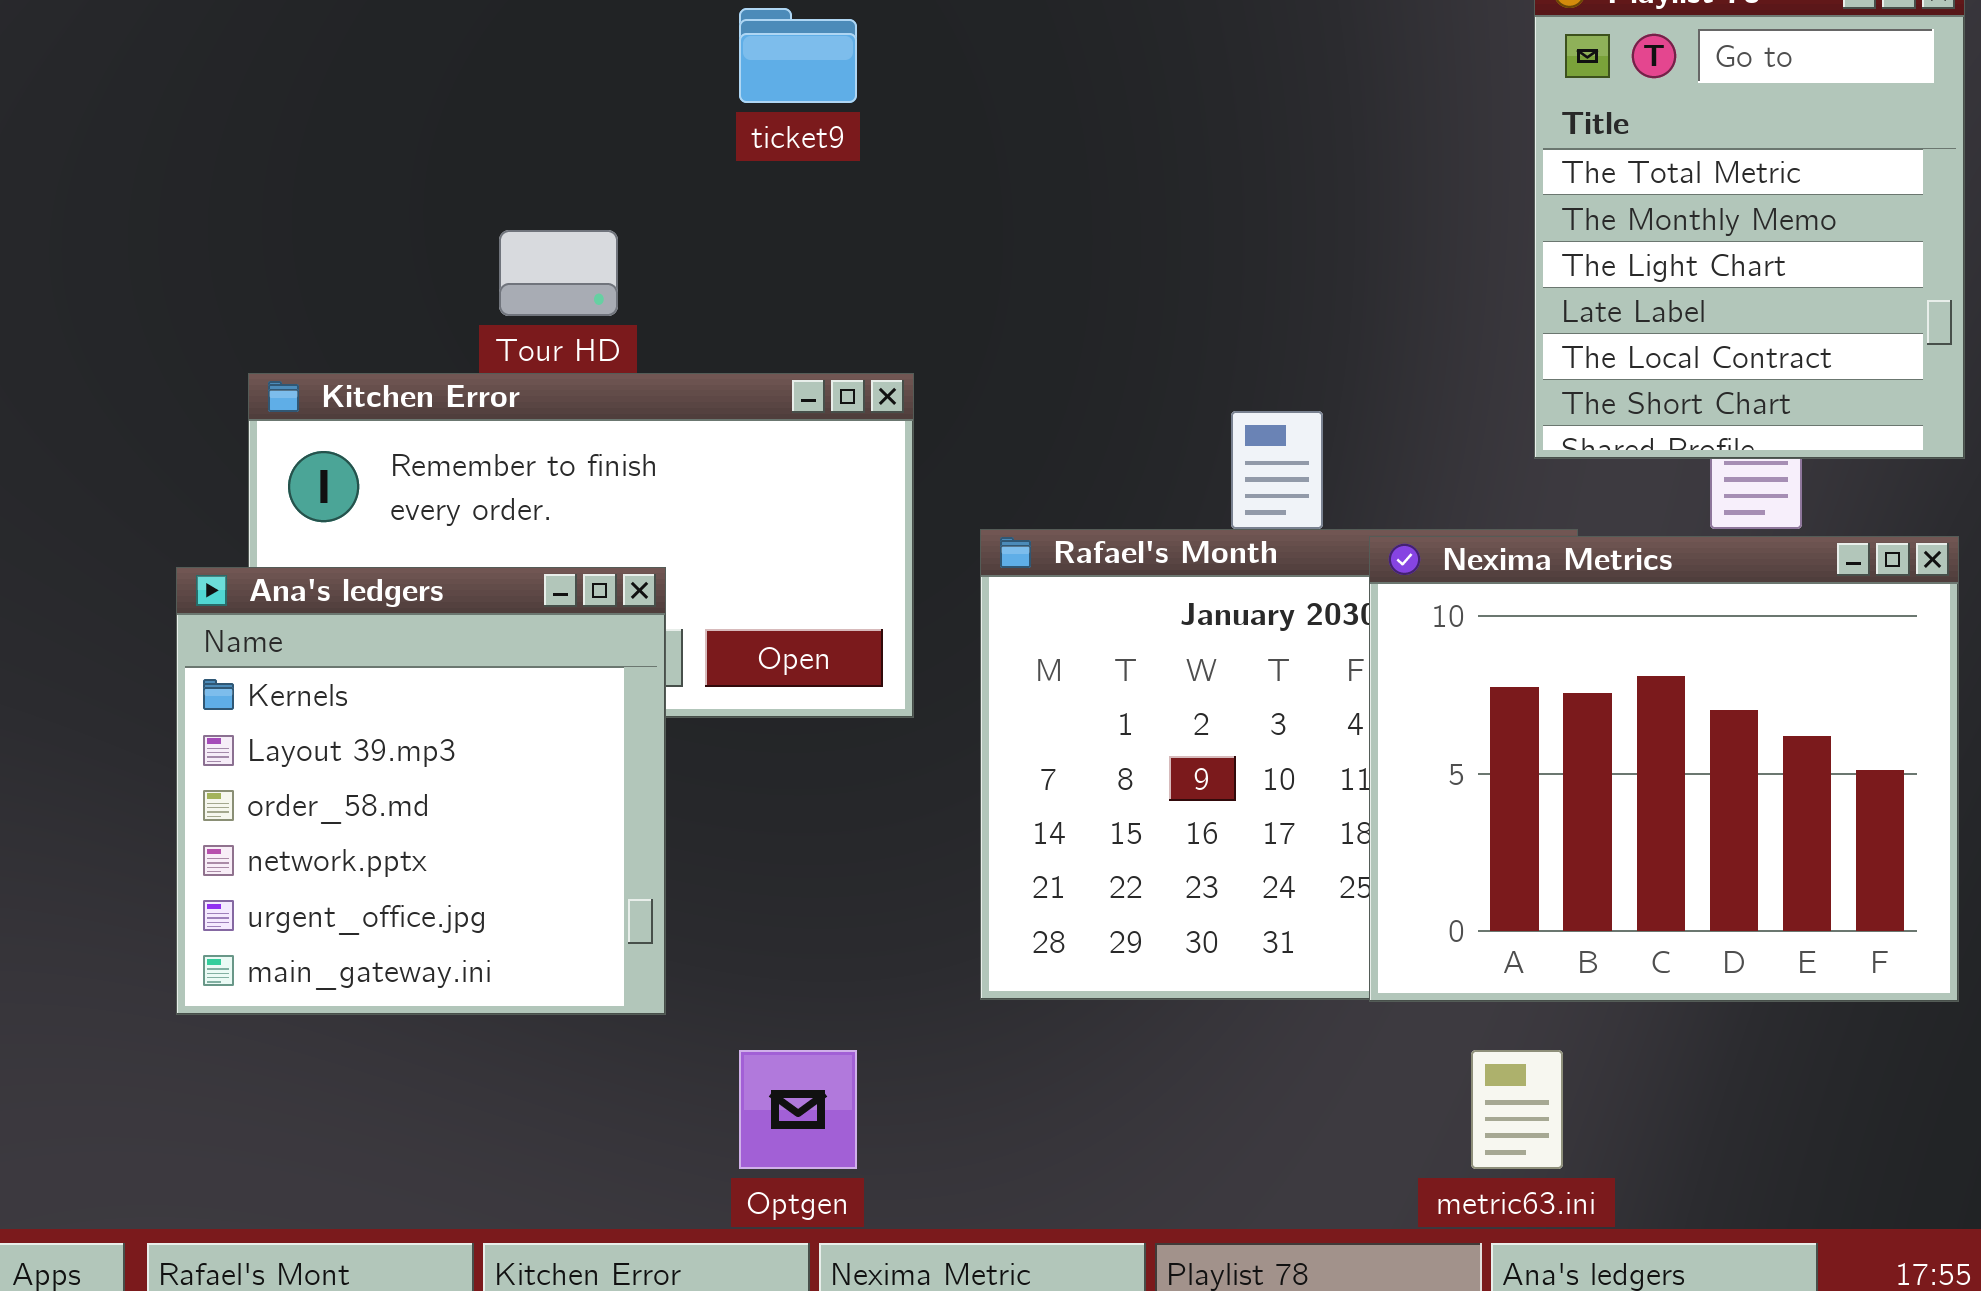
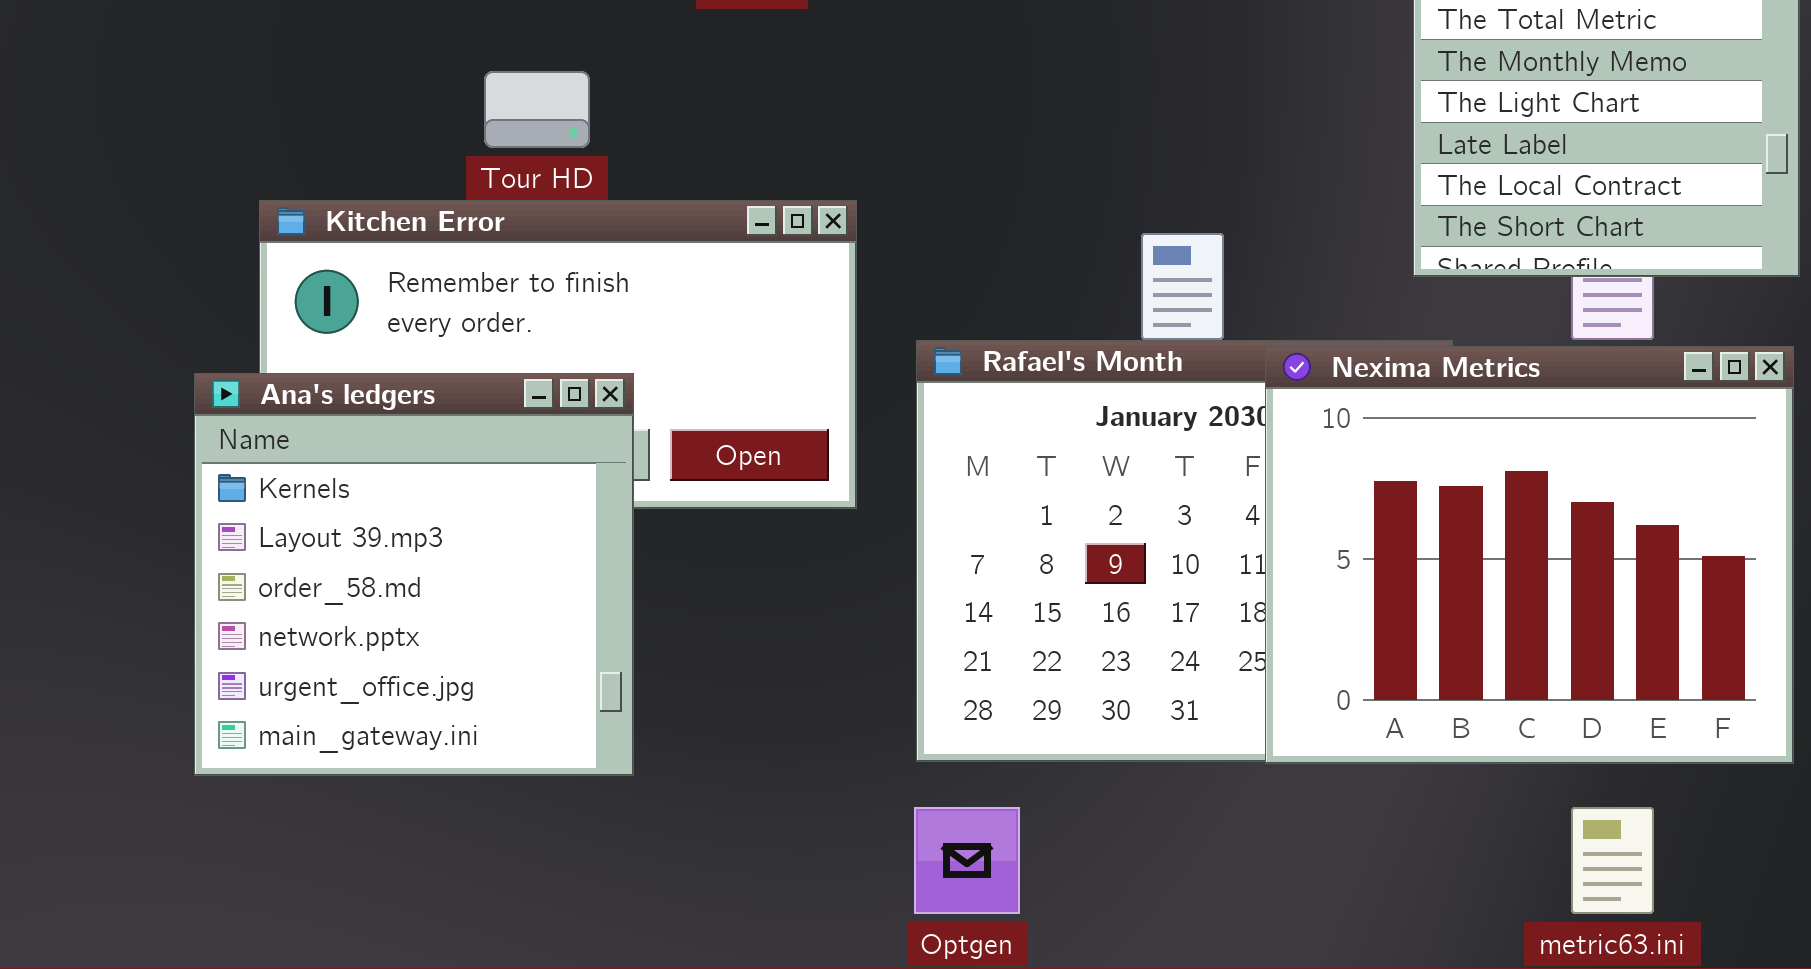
Optgen: [739,1050,857,1169] -> [914,807,1020,914], moved
metric63.ini: [1471,1050,1563,1169] -> [1571,807,1654,914], moved

